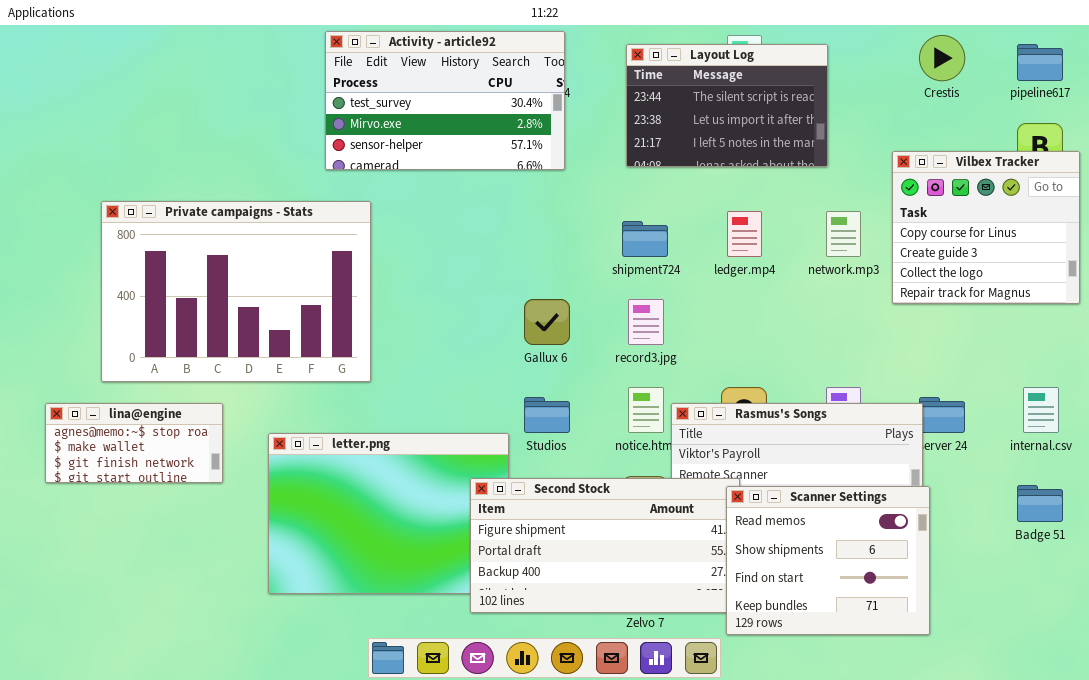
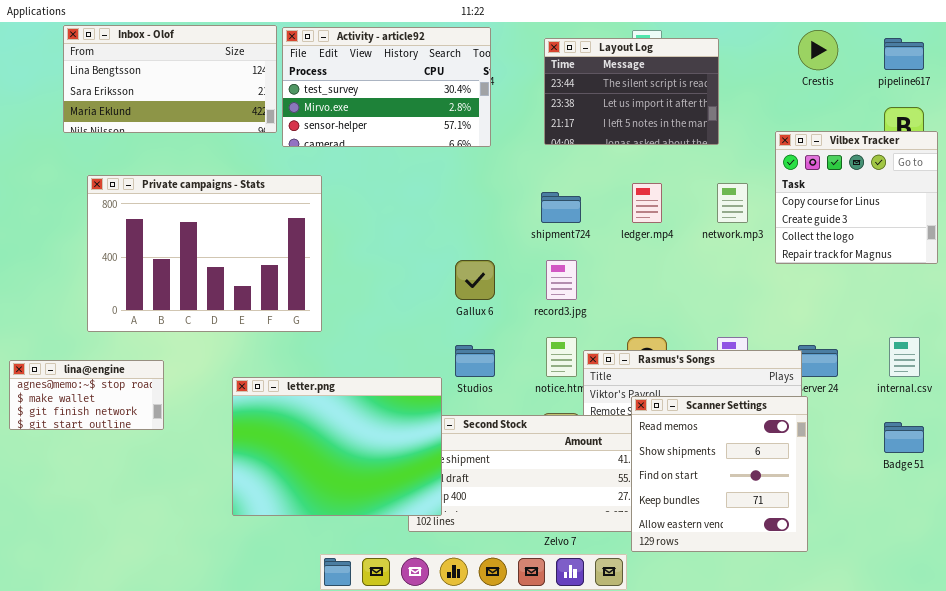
Inbox - Olof: none -> [63,25,277,133], opened
lina@engine: [45,403,223,483] -> [9,360,164,430], moved
letter.png: [268,433,509,594] -> [232,377,442,516], raised
Scanner Settings: [726,486,930,635] -> [631,396,808,552], resized

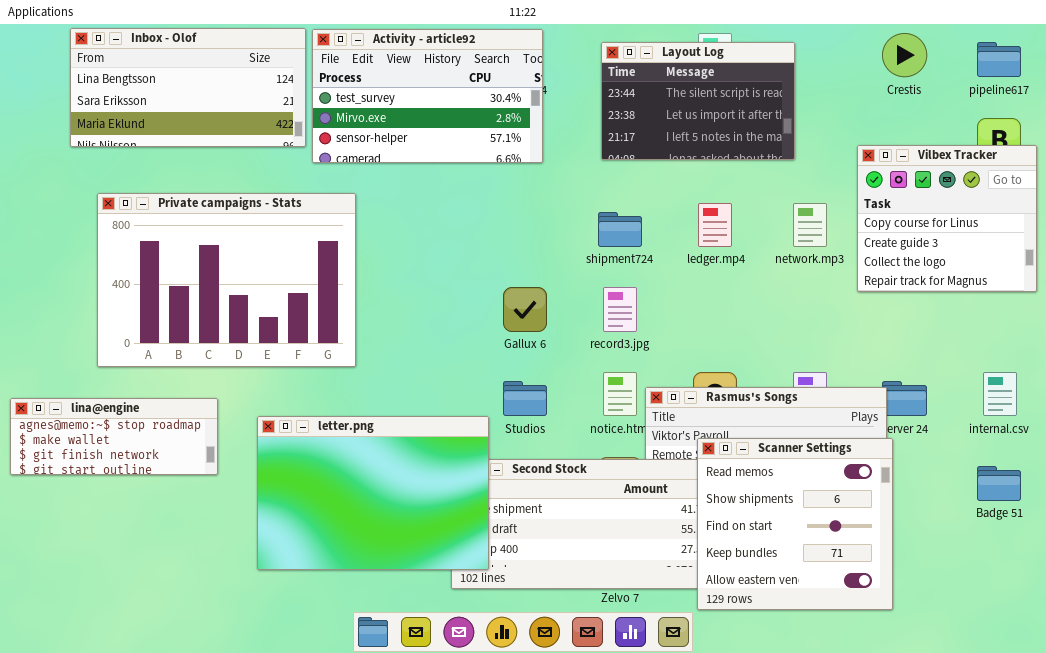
lina@engine: [9,360,164,430] -> [10,398,218,475], resized

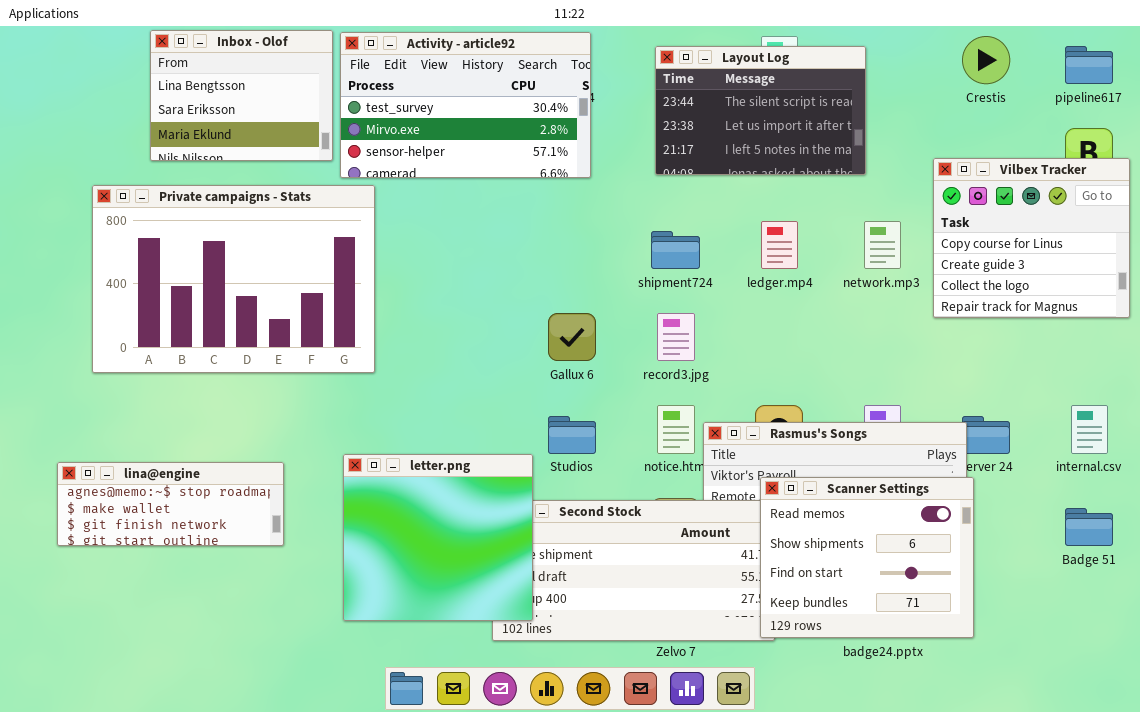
Inbox - Olof: [70,28,306,147] -> [150,30,333,161], resized
Private campaigns - Stats: [97,193,356,367] -> [92,185,375,373], moved
lina@engine: [10,398,218,475] -> [57,462,284,546], moved
letter.png: [257,416,489,570] -> [343,454,533,621], resized
Scanner Settings: [697,438,893,610] -> [760,477,974,638], resized

